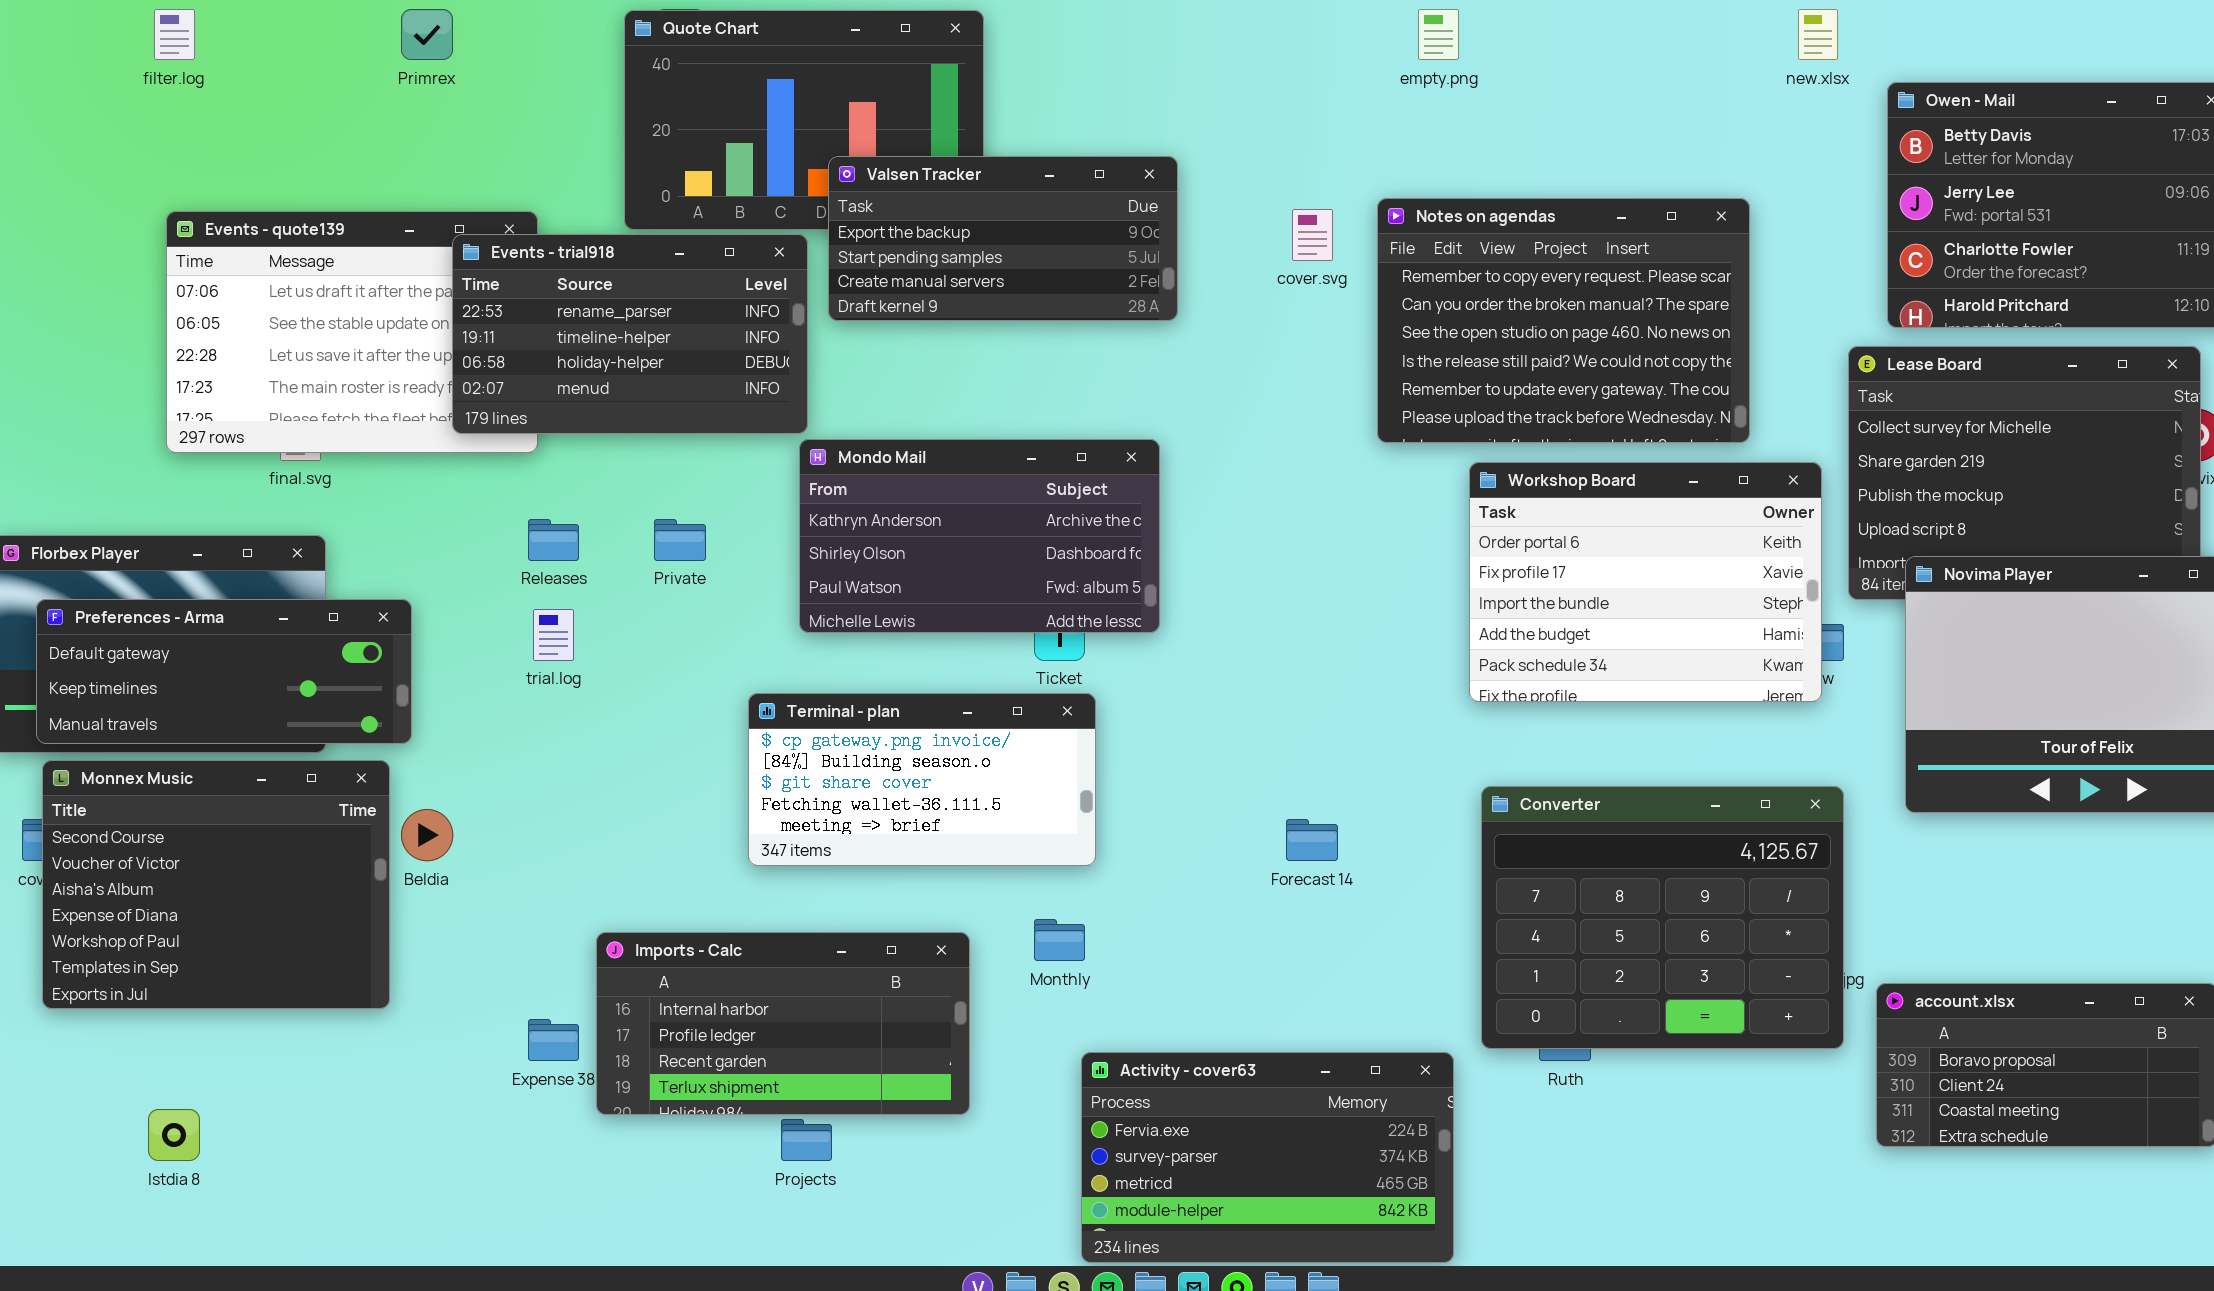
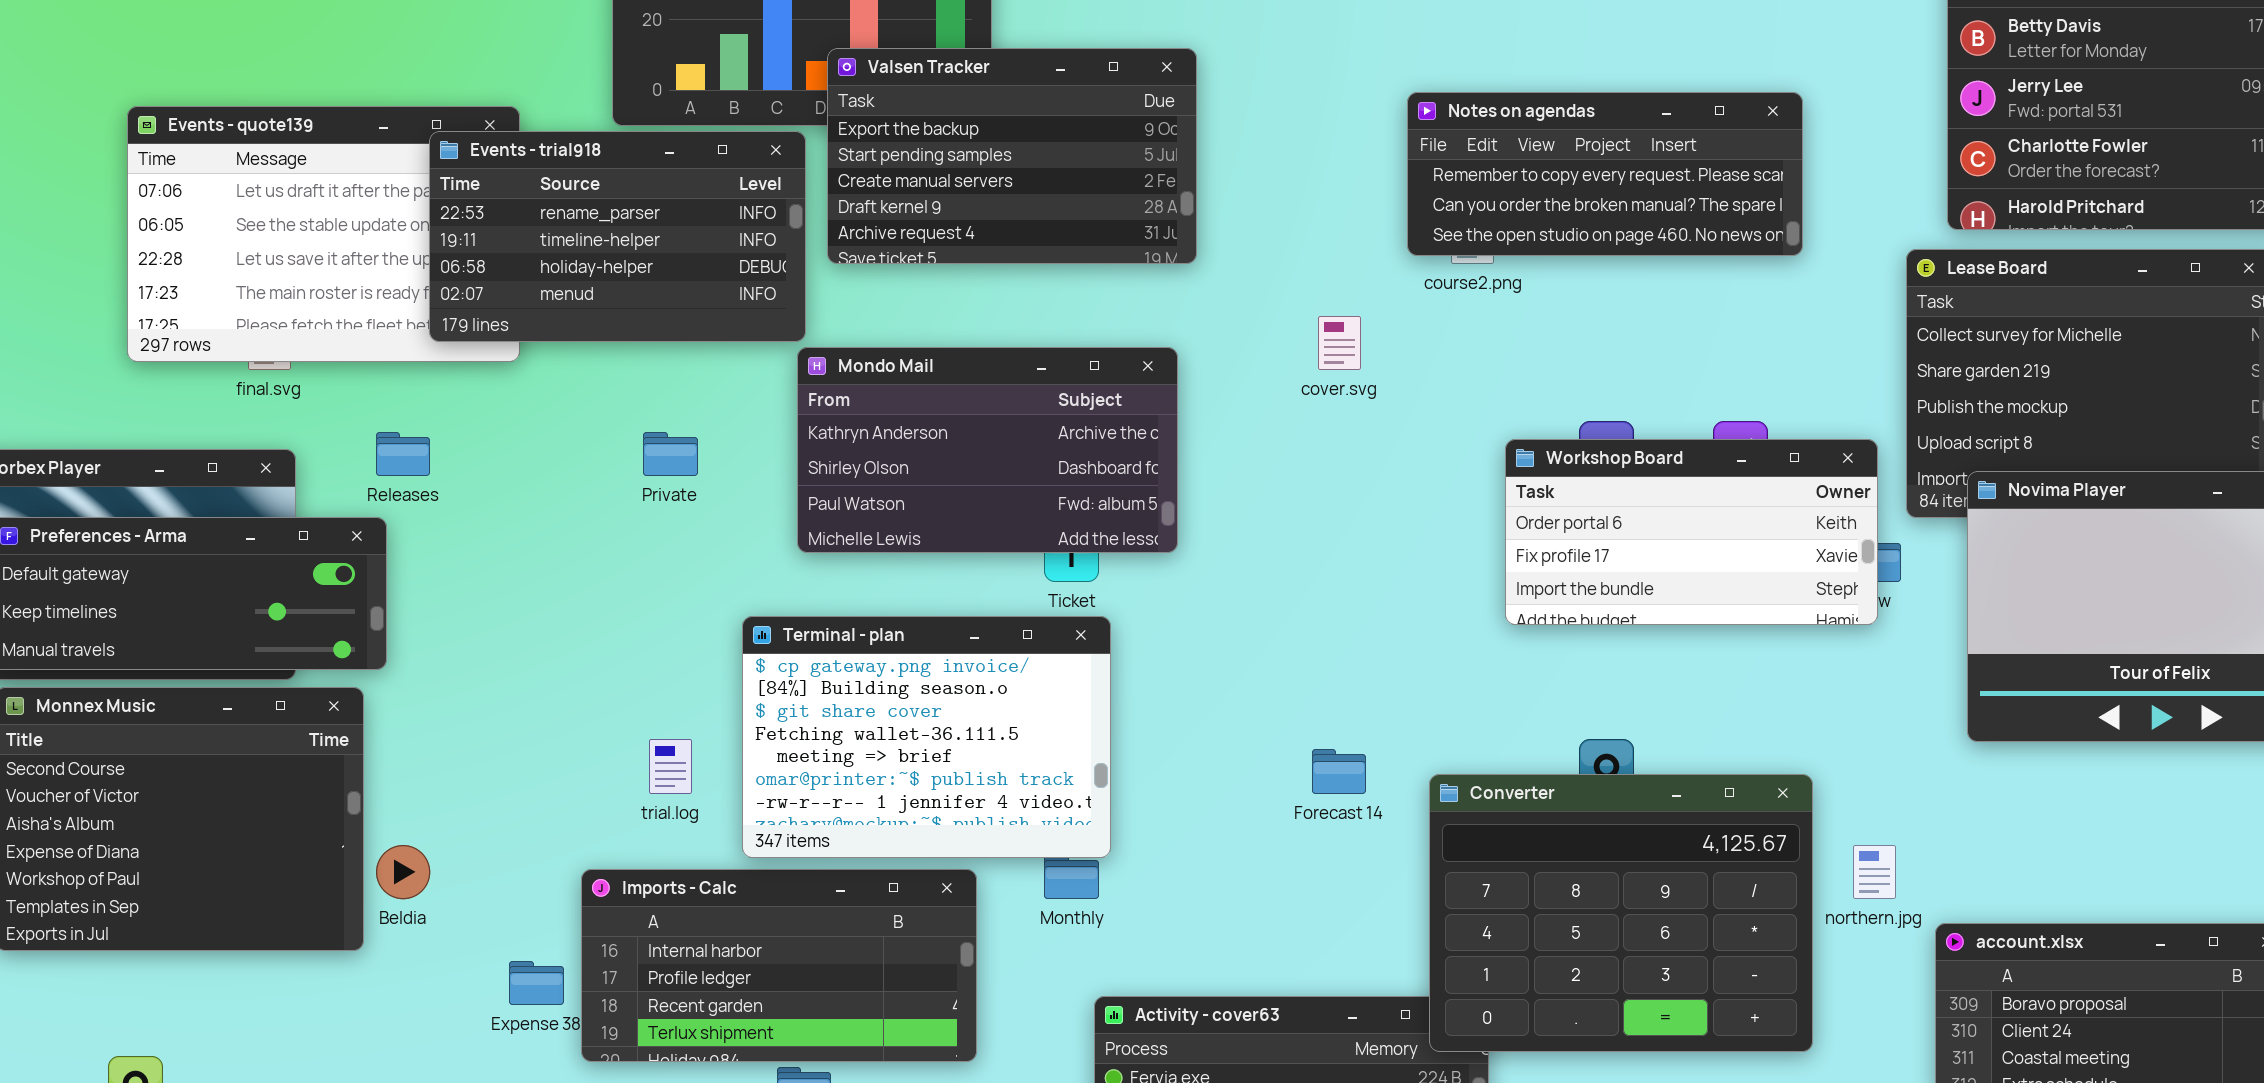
Valsen Tracker: [828,156,1178,321] -> [827,48,1197,264], resized
Notes on agendas: [1377,198,1750,443] -> [1407,92,1803,256], resized
cover.svg: [1292,209,1333,261] -> [1318,316,1361,370], moved
Workshop Board: [1469,462,1822,702] -> [1505,439,1878,625], resized
Releases: [528,519,579,561] -> [376,432,430,476], moved
trial.log: [533,609,574,661] -> [649,739,692,794], moved
Terminal - plan: [748,693,1096,866] -> [742,616,1111,858], resized
Converter: [1481,786,1844,1049] -> [1429,774,1813,1052], moved
Beldia: [401,809,453,861] -> [376,845,430,899], moved

